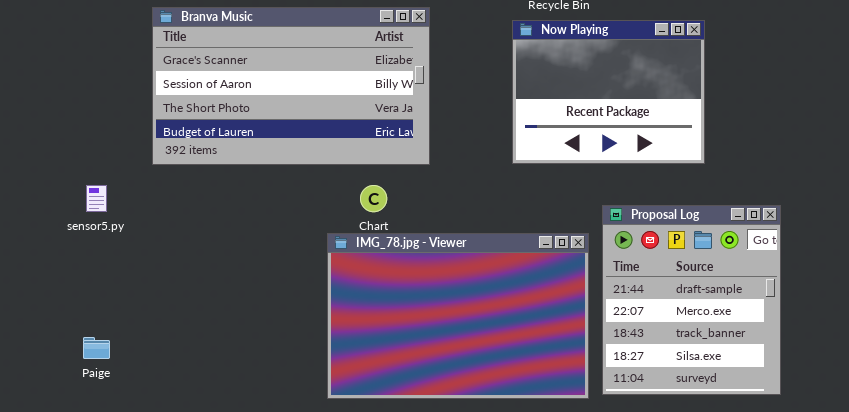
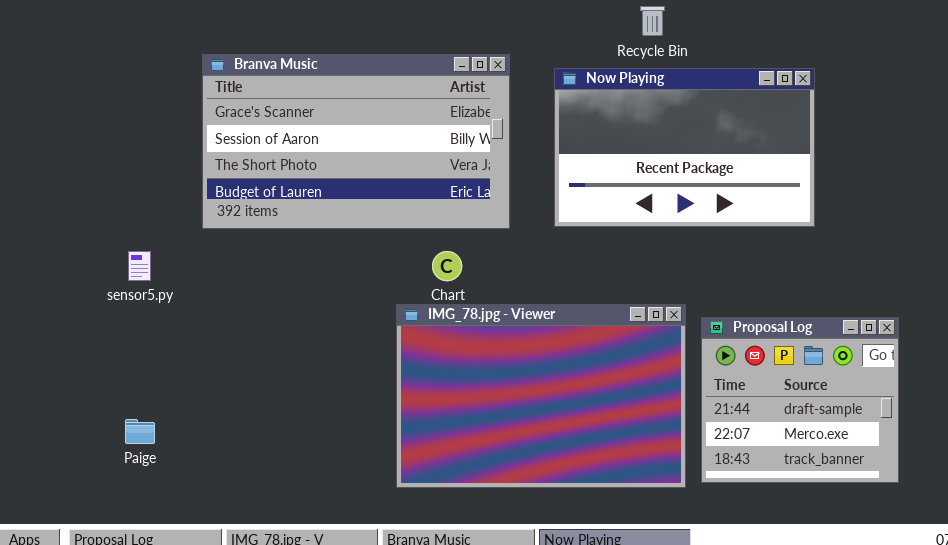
Now Playing: [512,20,705,164] -> [554,68,815,227], resized
Proposal Log: [602,205,781,395] -> [701,317,899,483], resized

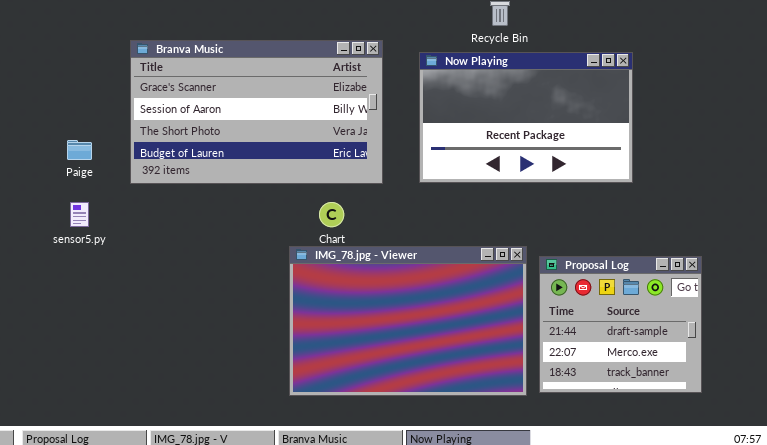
Paige: [125,419,155,444] -> [67,140,92,160], moved

